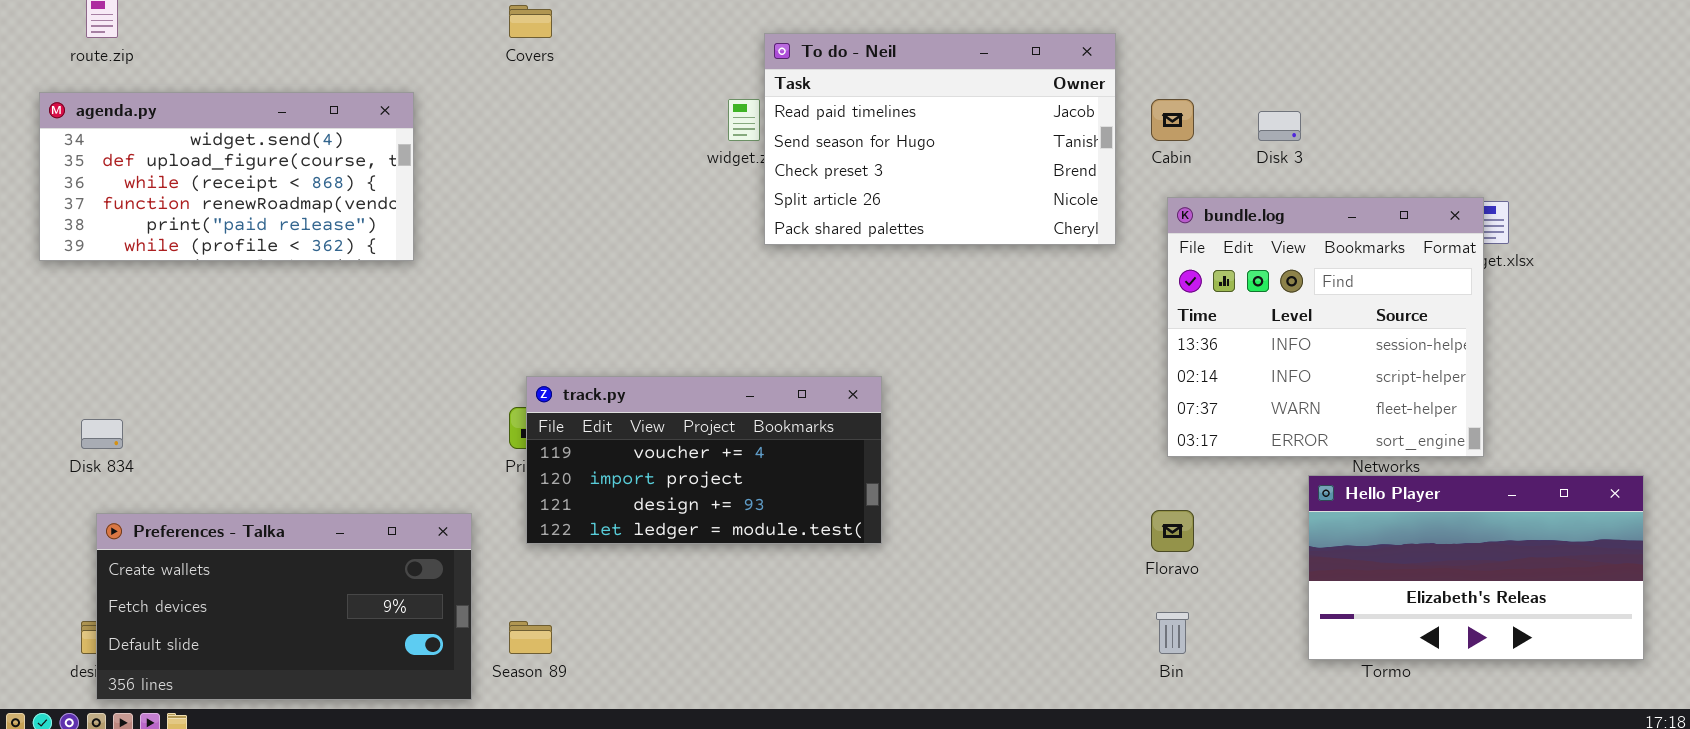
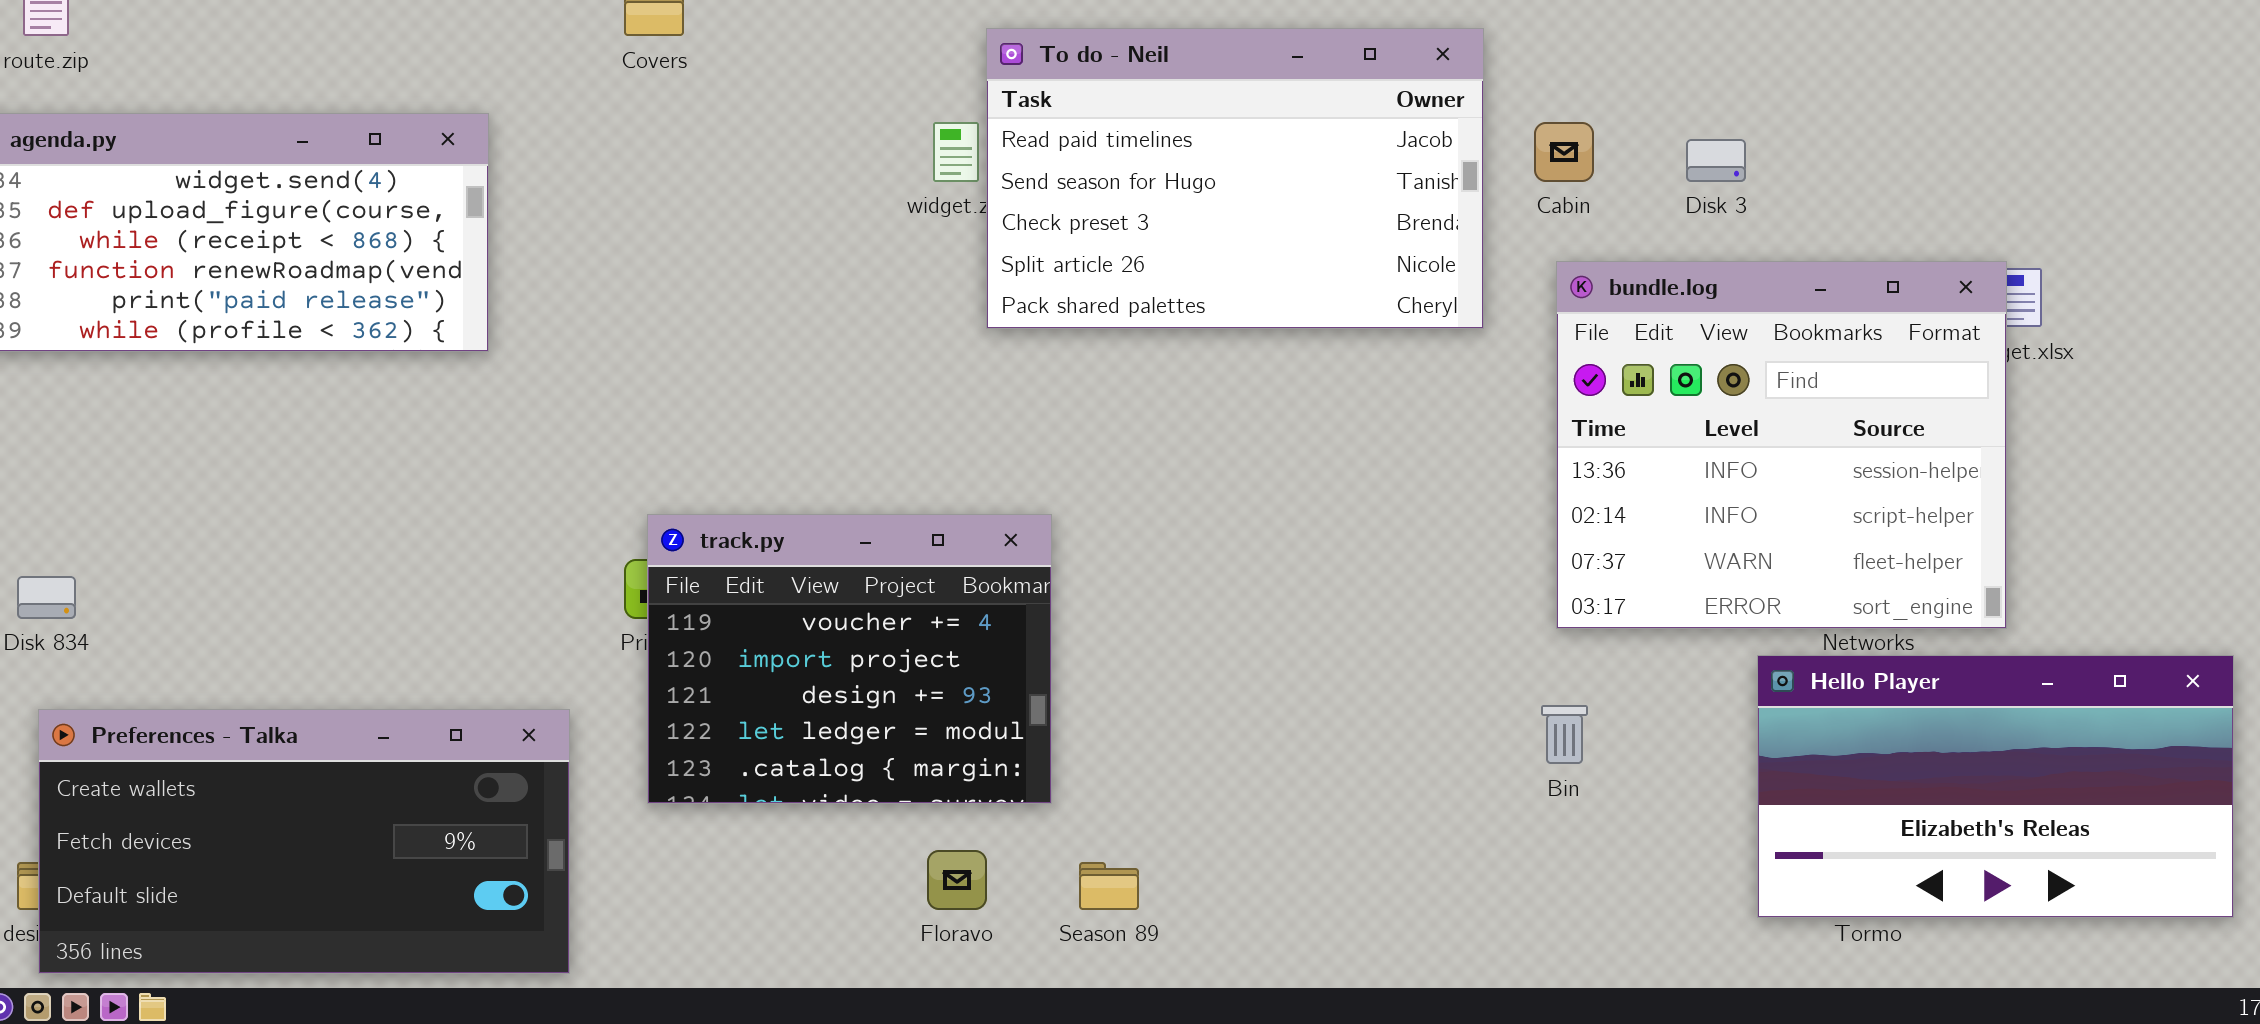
track.py: [526,376,882,544] -> [647,514,1052,804], resized
Floravo: [1151,510,1194,552] -> [927,850,987,910], moved
Bin: [1156,612,1189,654] -> [1541,705,1588,764], moved
Season 89: [509,621,552,654] -> [1079,862,1139,910], moved

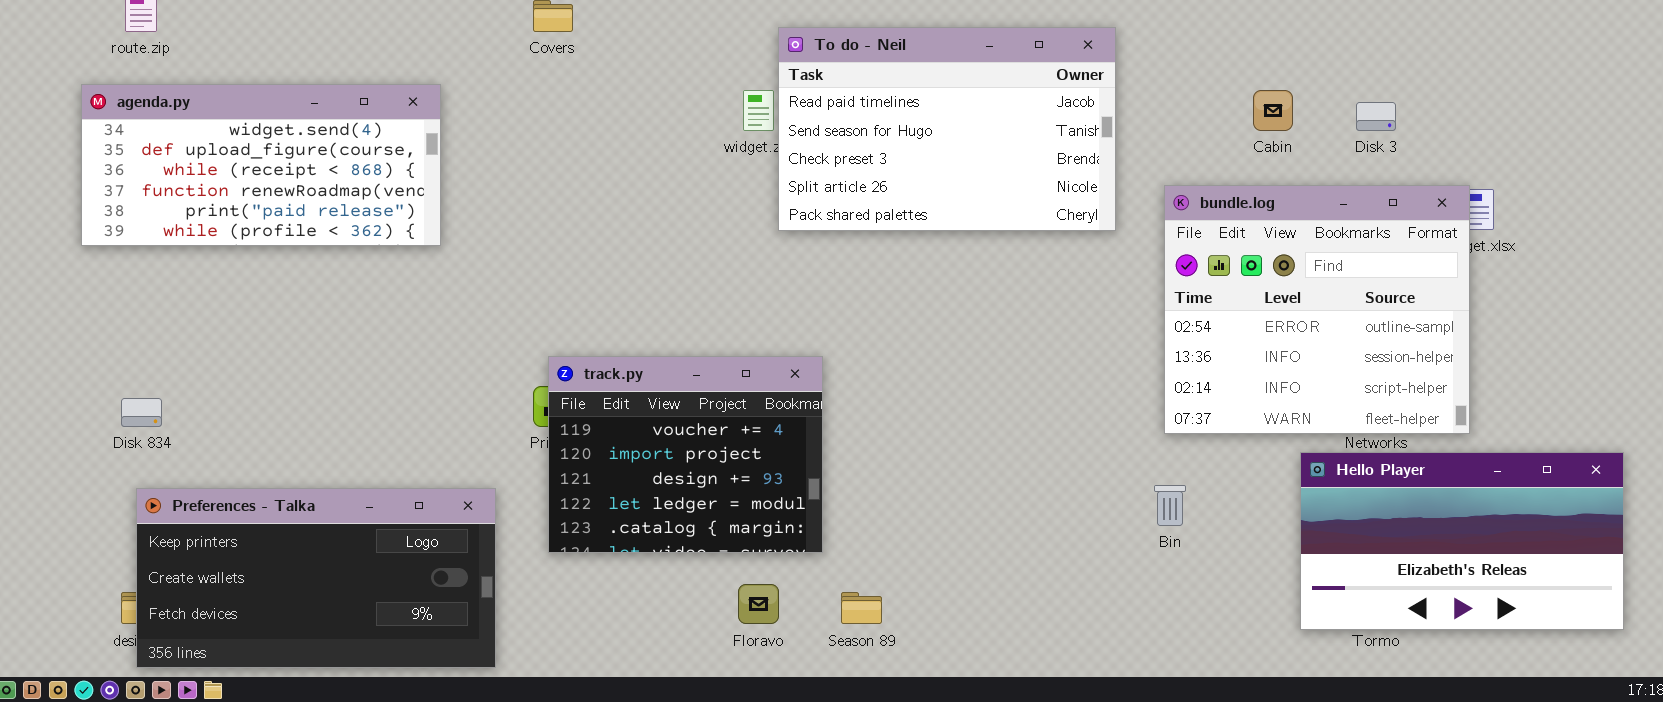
Cabin: [1534,122,1594,182] -> [1253,90,1293,131], moved
Disk 3: [1686,139,1746,182] -> [1356,102,1396,131], moved
bundle.log: [1556,261,2007,629] -> [1164,185,1470,434], scrolled up 1 row
Preferences - Talka: [38,709,570,974] -> [136,488,496,668], scrolled up 1 row

